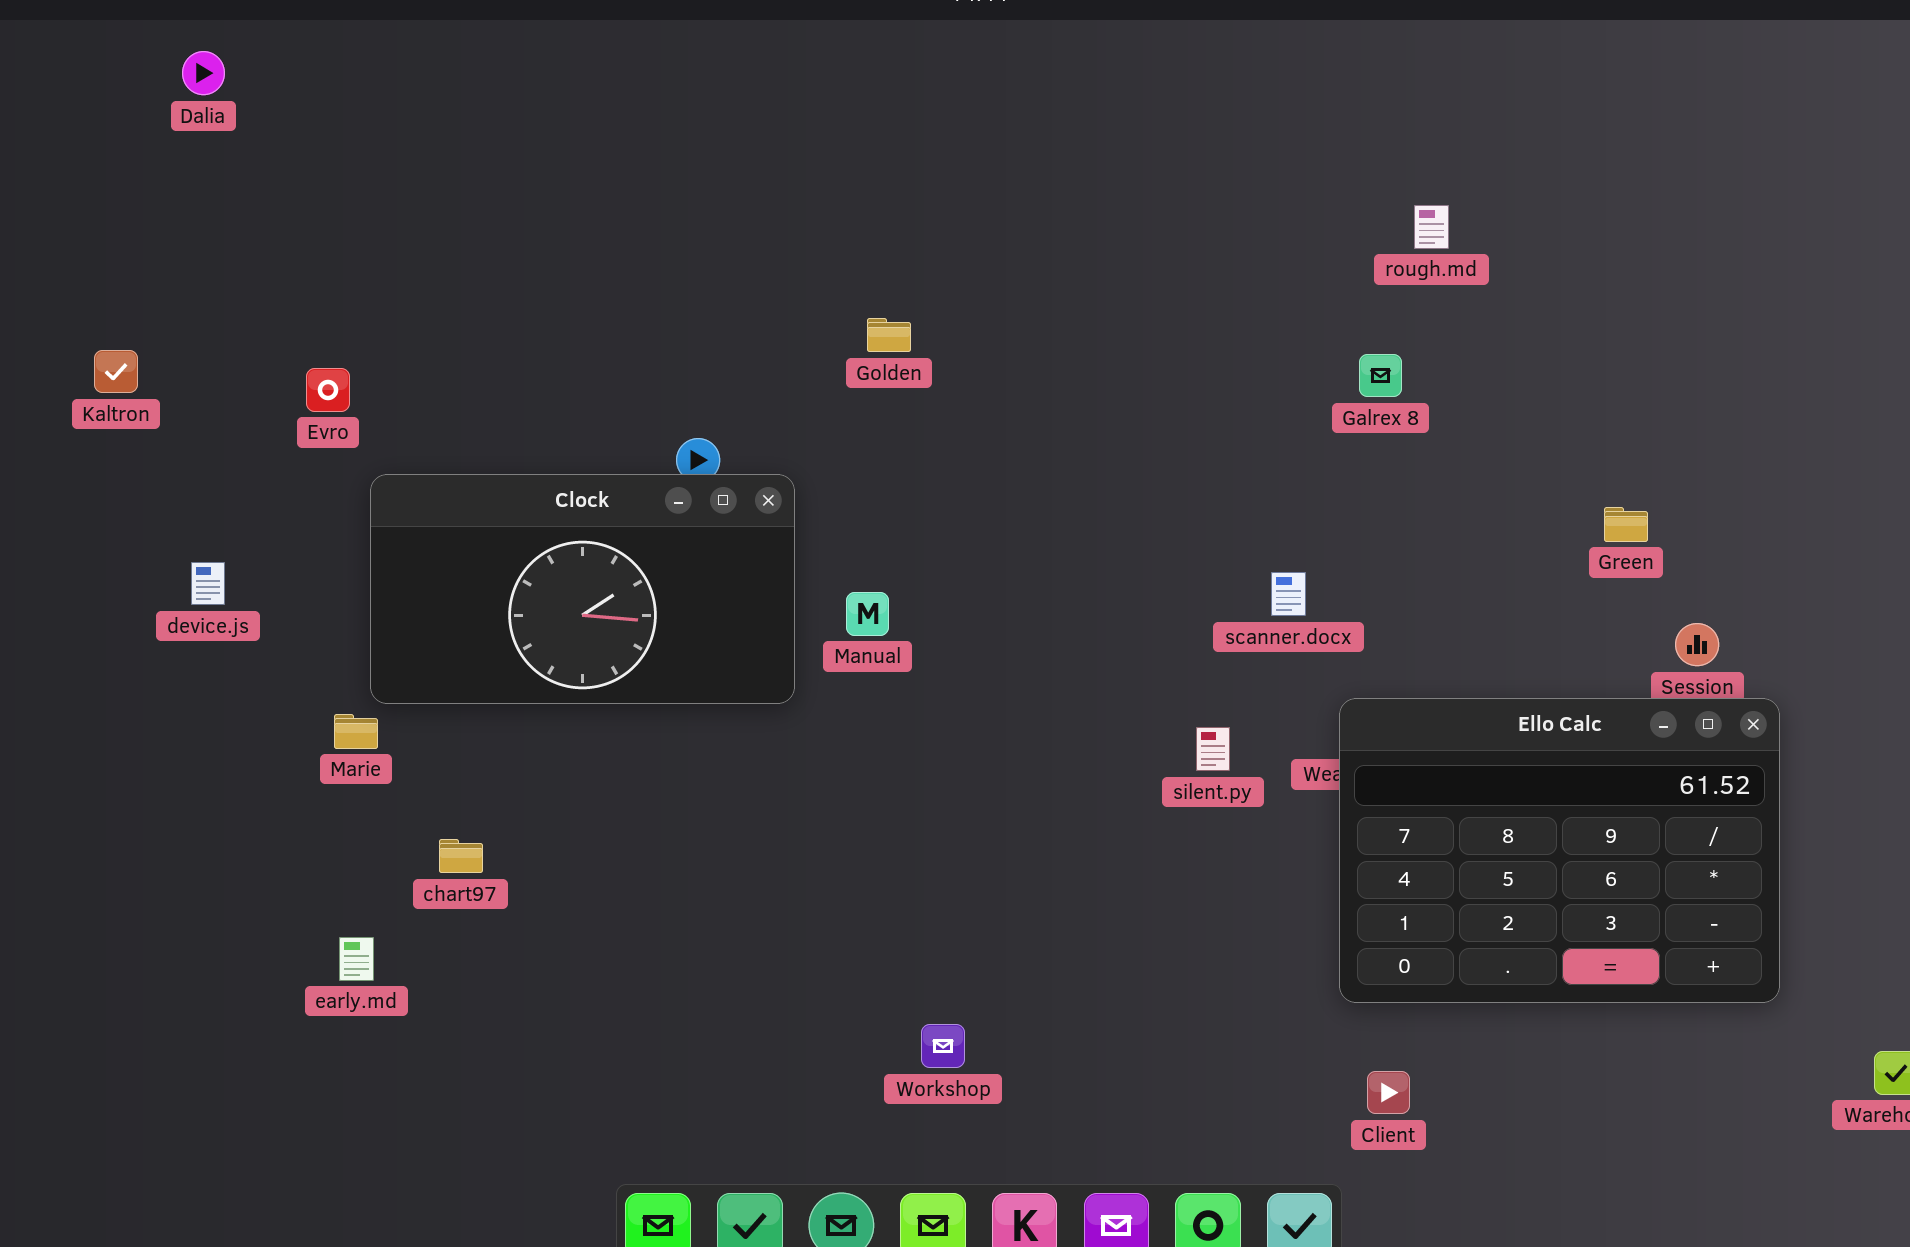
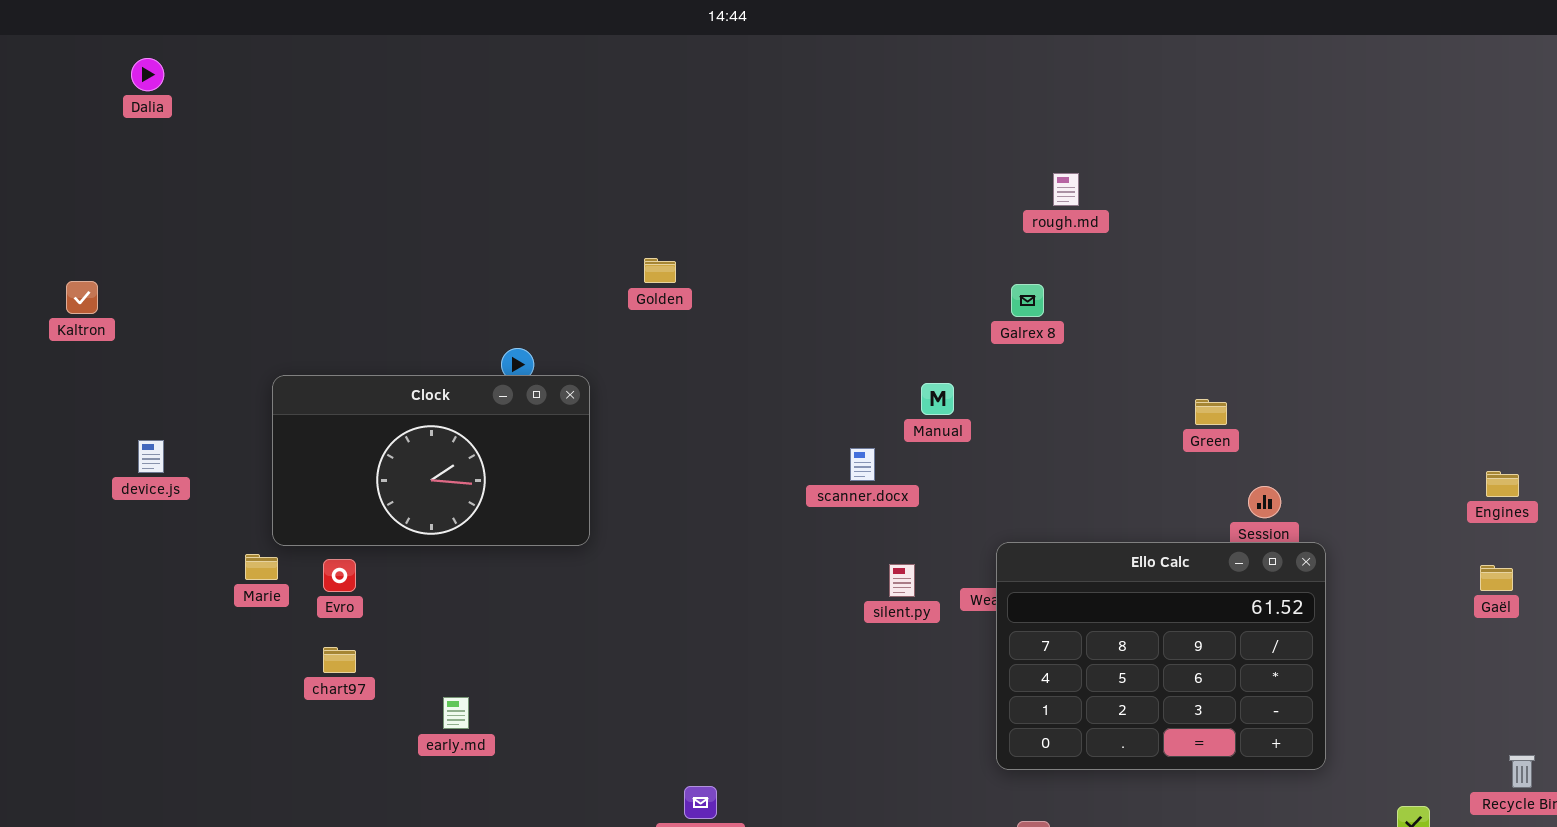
Evro: [306,368,350,412] -> [323,559,356,592], moved
scanner.docx: [1271,572,1306,616] -> [850,448,875,481], moved
Manual: [846,592,889,636] -> [921,383,954,415], moved
early.md: [339,937,374,981] -> [443,697,469,729], moved

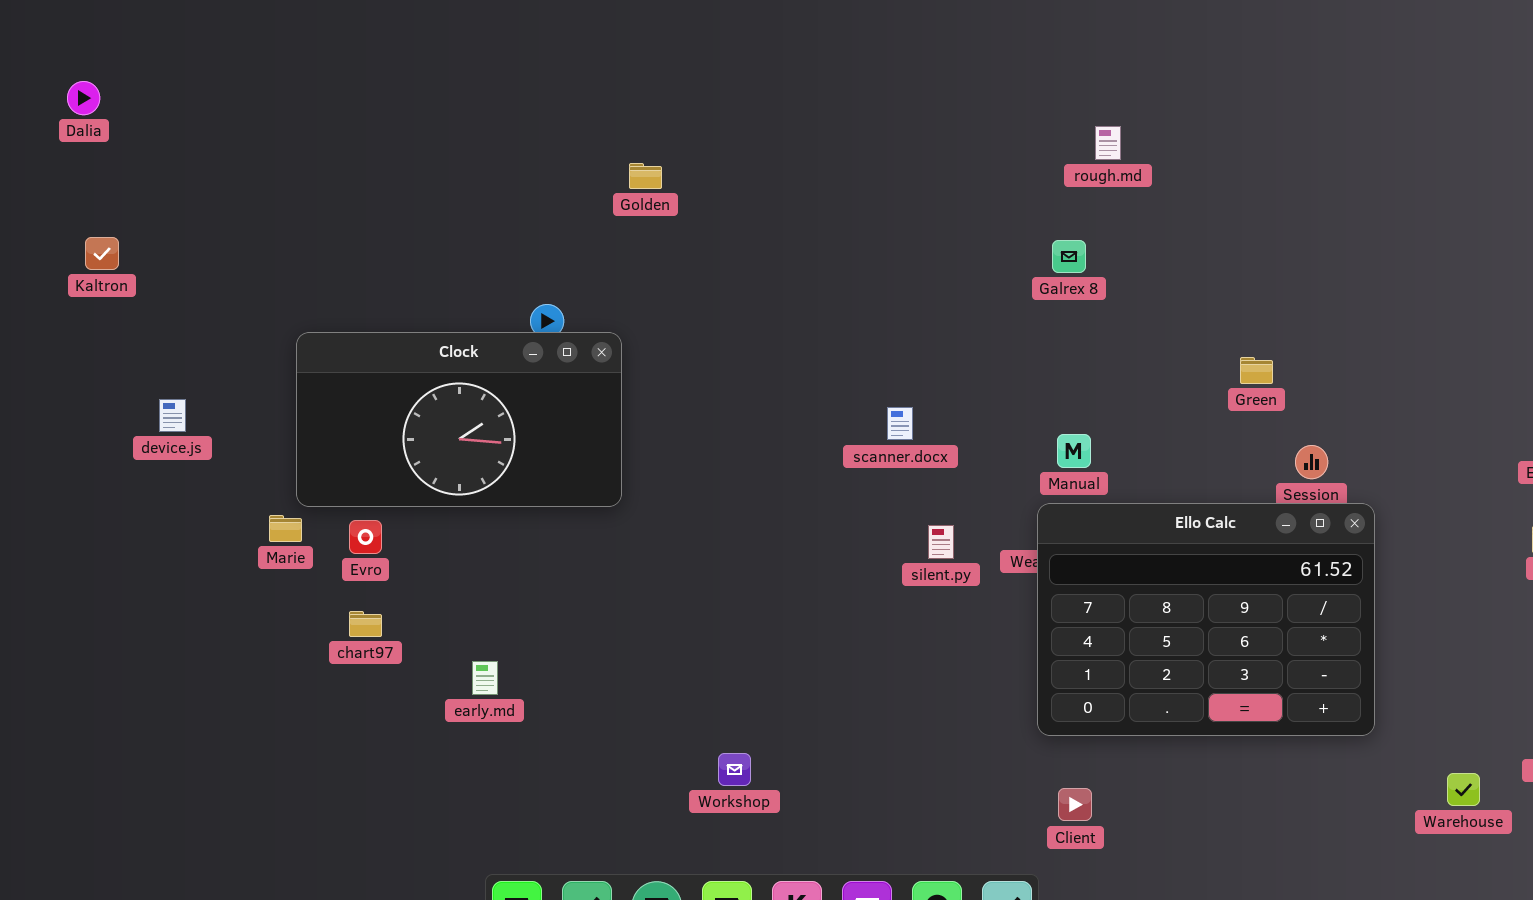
Dalia: [131,58,164,91] -> [67,81,100,115], moved
Golden: [644,258,676,283] -> [629,163,662,189], moved
Manual: [921,383,954,415] -> [1057,434,1091,468], moved

